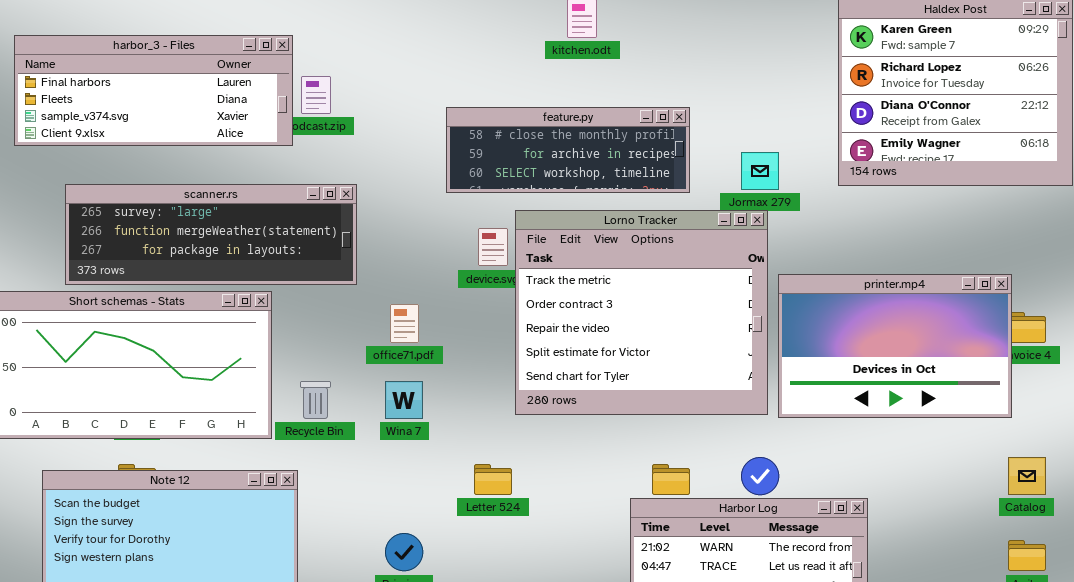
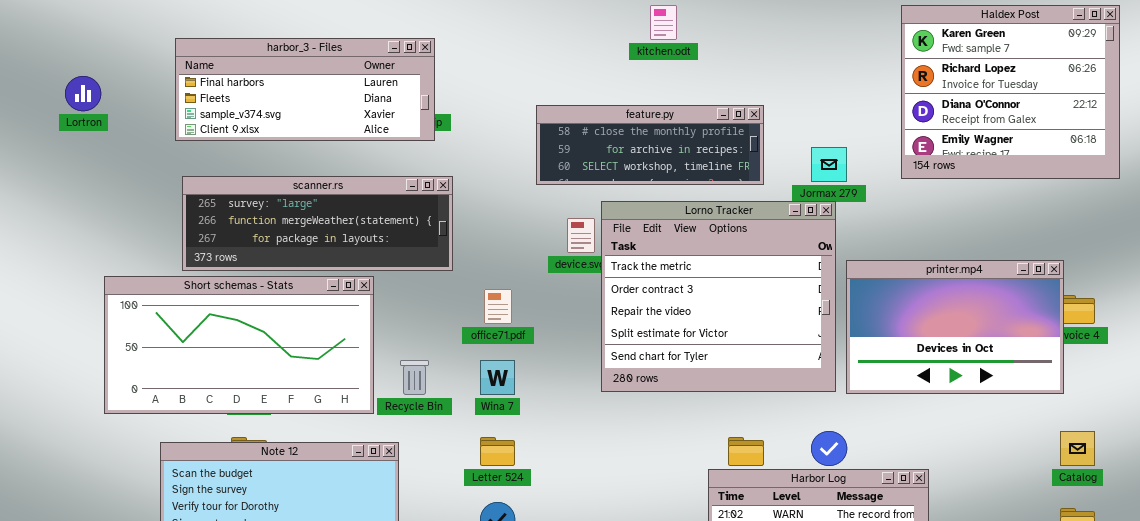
harbor_3 - Files: [14,35,293,146] -> [175,38,435,141], moved
Letter 524: [474,464,512,495] -> [480,437,515,466], moved

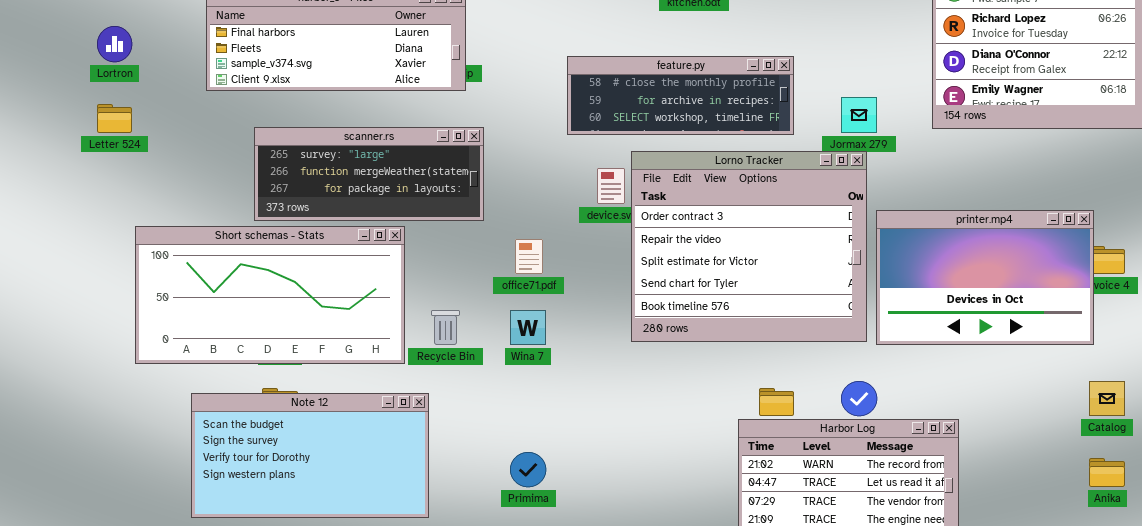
scanner.rs: [182,176,453,271] -> [254,127,484,221], resized
Lorno Tracker: [601,201,836,392] -> [631,151,867,342], scrolled down 1 row
Letter 524: [480,437,515,466] -> [97,104,132,133], moved

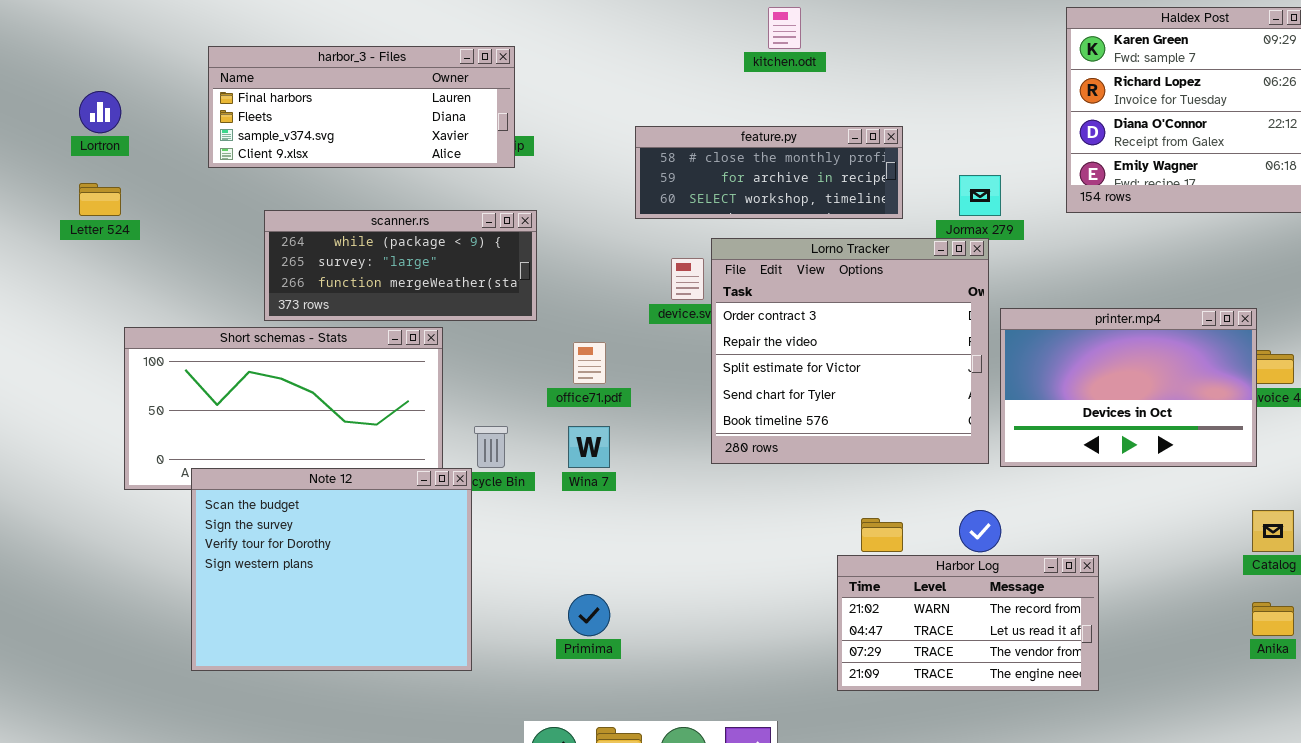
scanner.rs: [254,127,484,221] -> [264,210,537,321], scrolled up 1 row
Note 12: [191,393,429,518] -> [191,468,472,671], resized

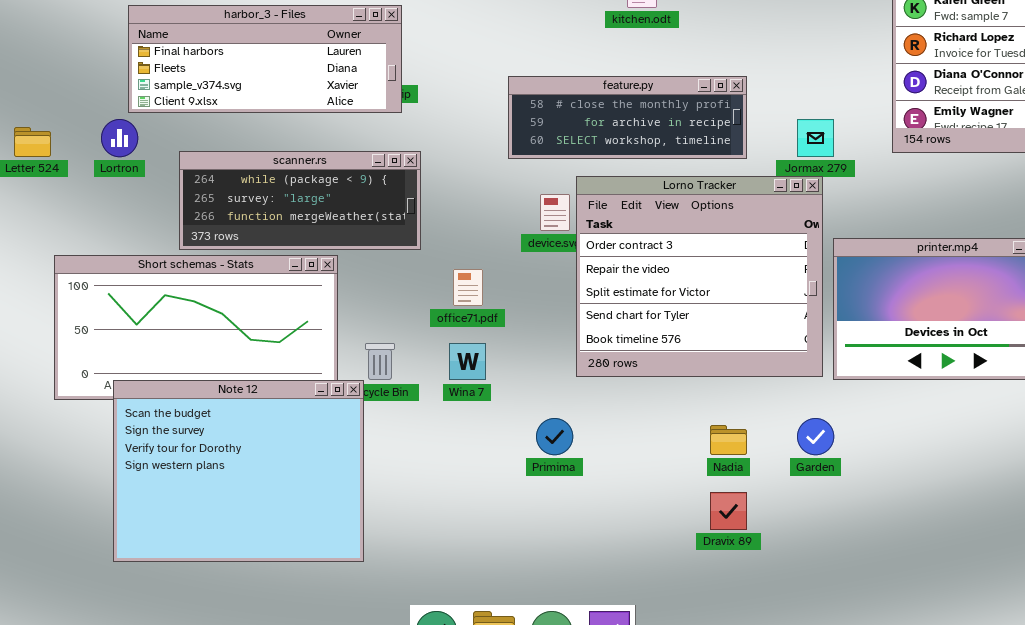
Lortron: [79,91,121,133] -> [101,119,138,157], moved
Harbor Log: [837,555,1099,691] -> none, closed
Primima: [568,594,610,636] -> [536,418,573,455], moved

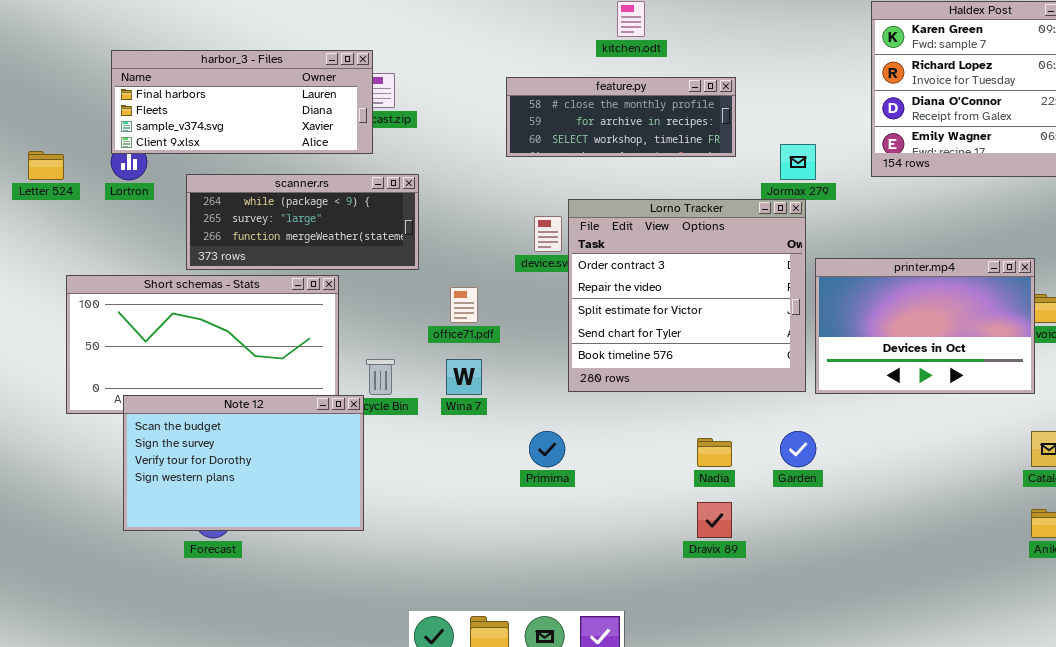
harbor_3 - Files: [128,5,402,113] -> [111,50,373,154], moved
feature.py: [508,76,747,159] -> [506,77,736,157], moved
Note 12: [113,380,364,562] -> [123,395,364,531], resized

